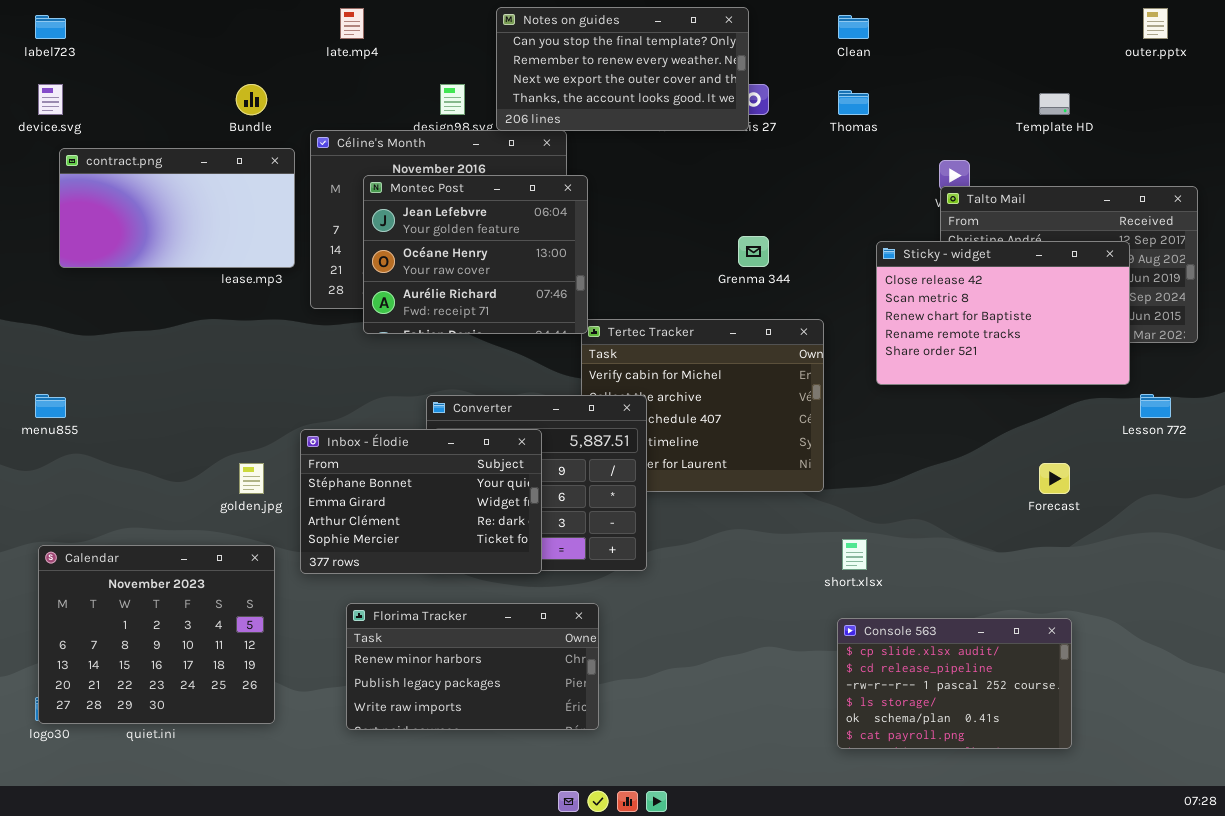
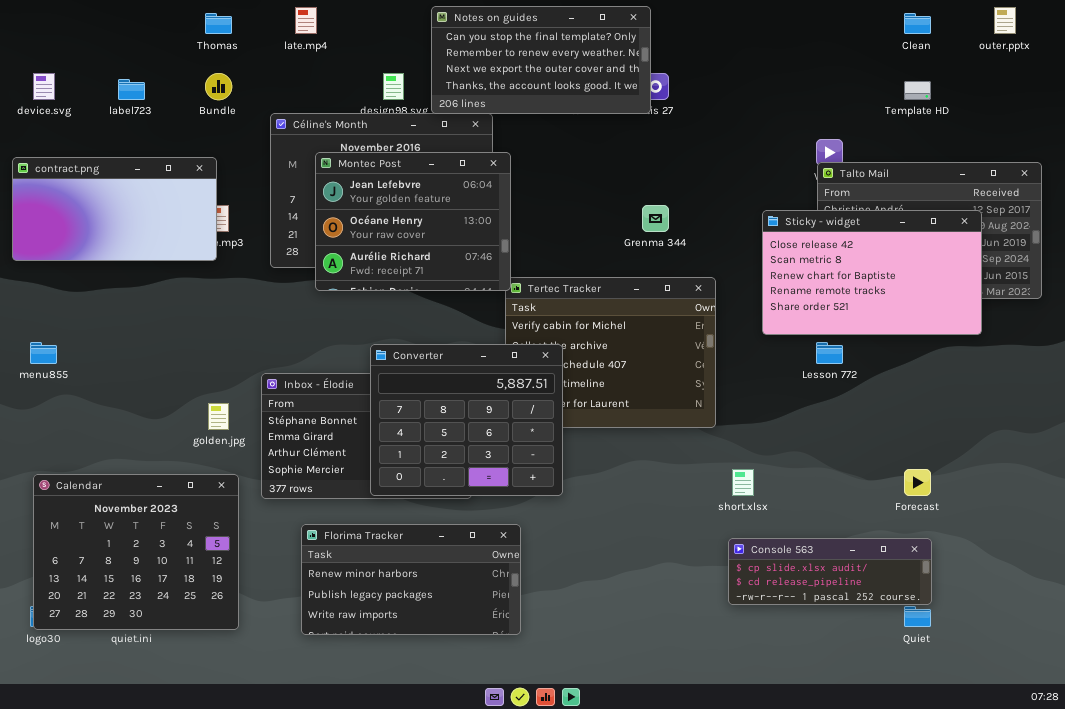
label723: [35,15,66,39] -> [118,79,145,100], moved
Clean: [838,15,869,39] -> [904,13,931,34], moved
Thomas: [838,90,869,115] -> [205,13,232,34], moved
contract.png: [59,148,295,268] -> [12,157,217,261], moved
Lesson 772: [1140,394,1171,418] -> [816,342,843,364], moved
Converter: [426,395,647,571] -> [370,344,563,496], raised
Forecast: [1039,463,1070,494] -> [904,469,931,496], moved
Console 563: [837,618,1072,749] -> [728,538,932,605], resized

